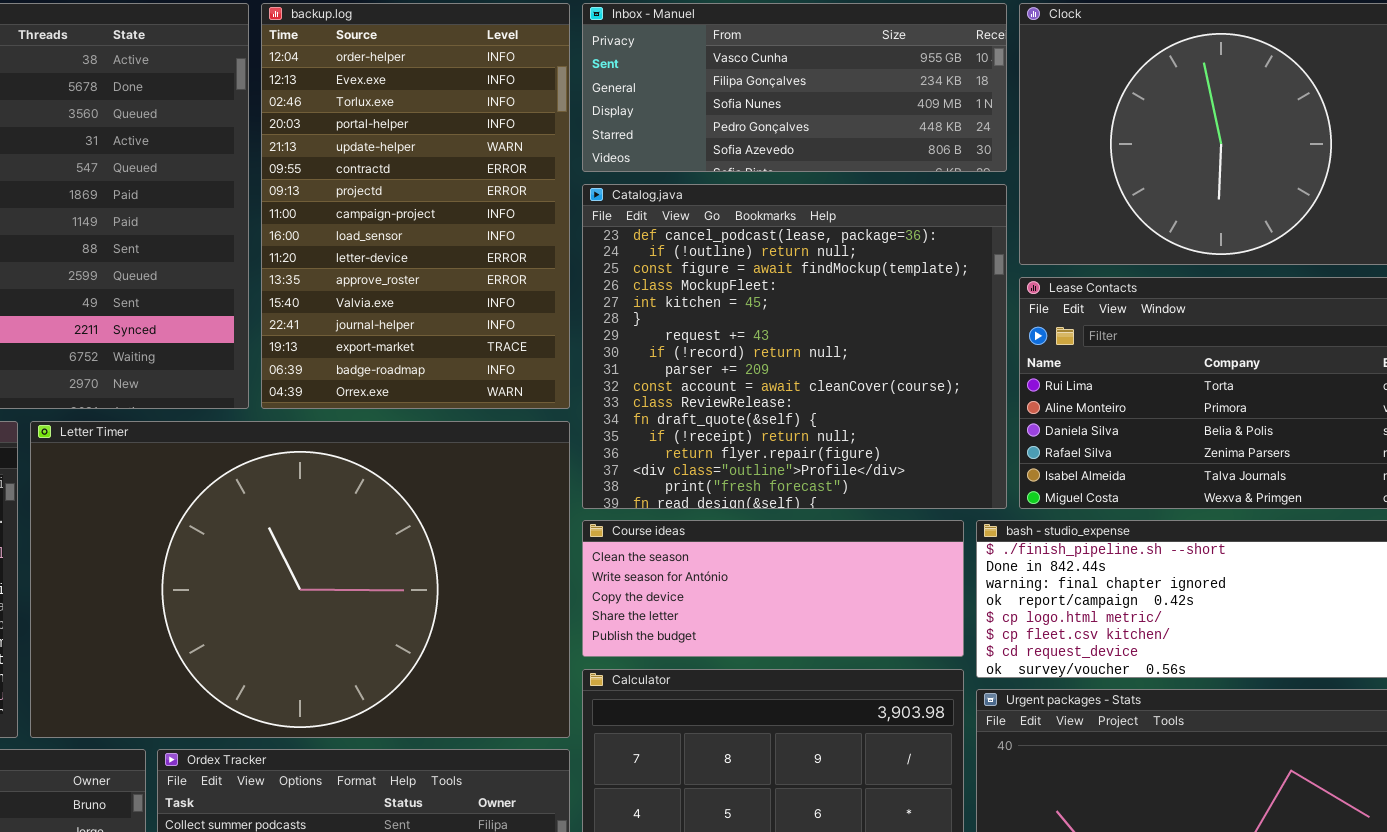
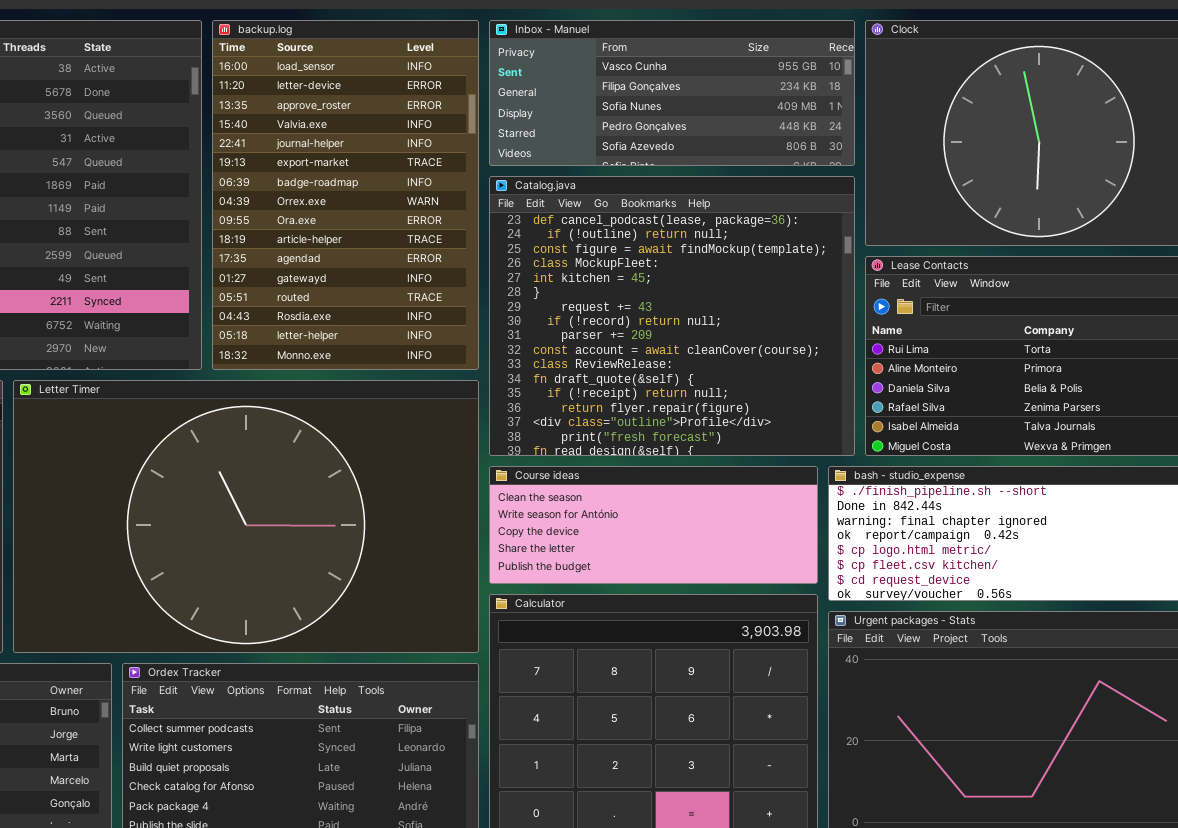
backup.log: [261,3,570,409] -> [212,20,479,370], scrolled down 8 rows

